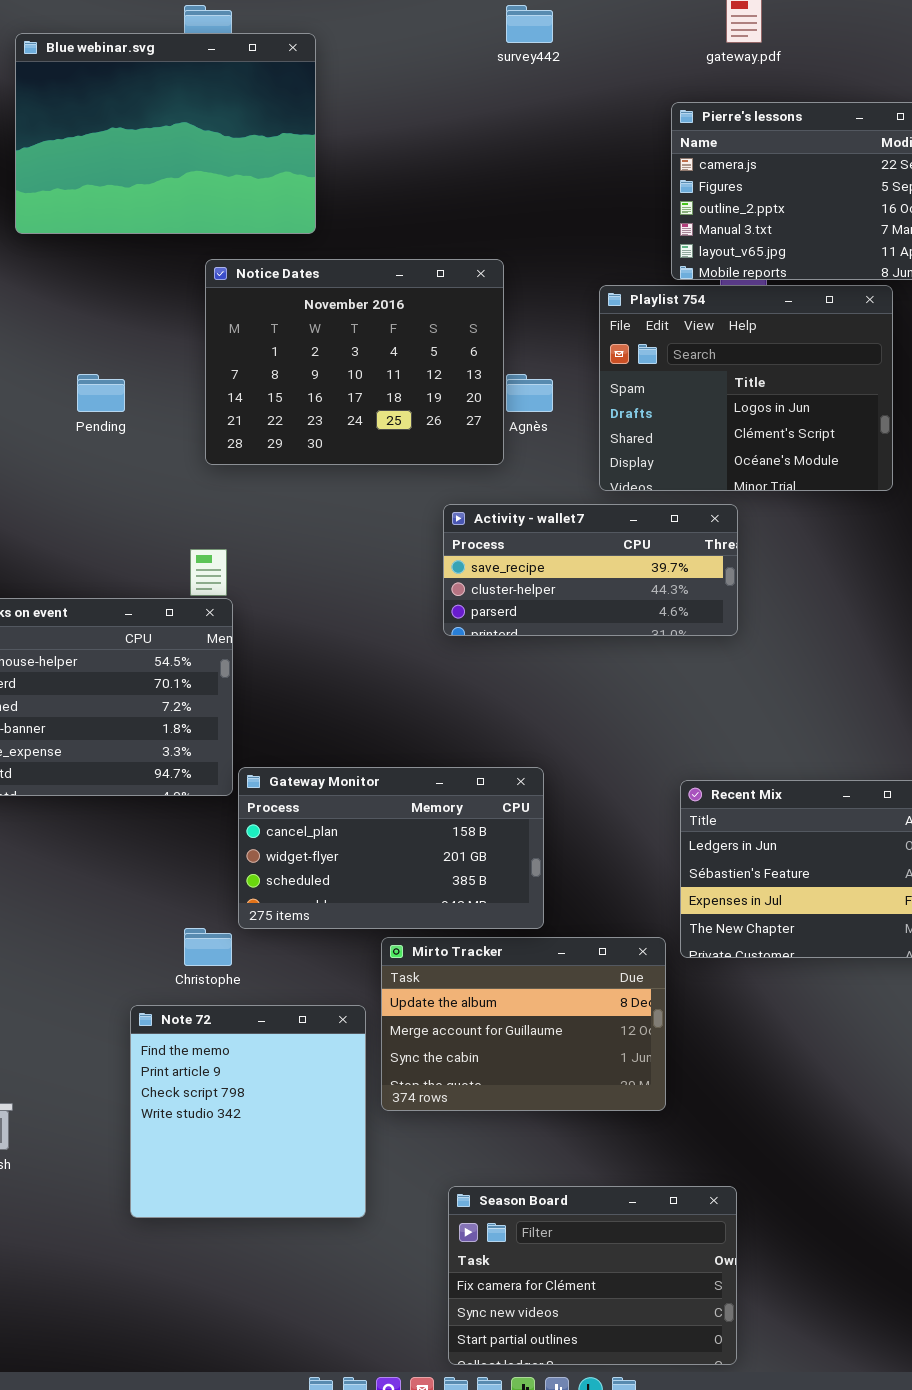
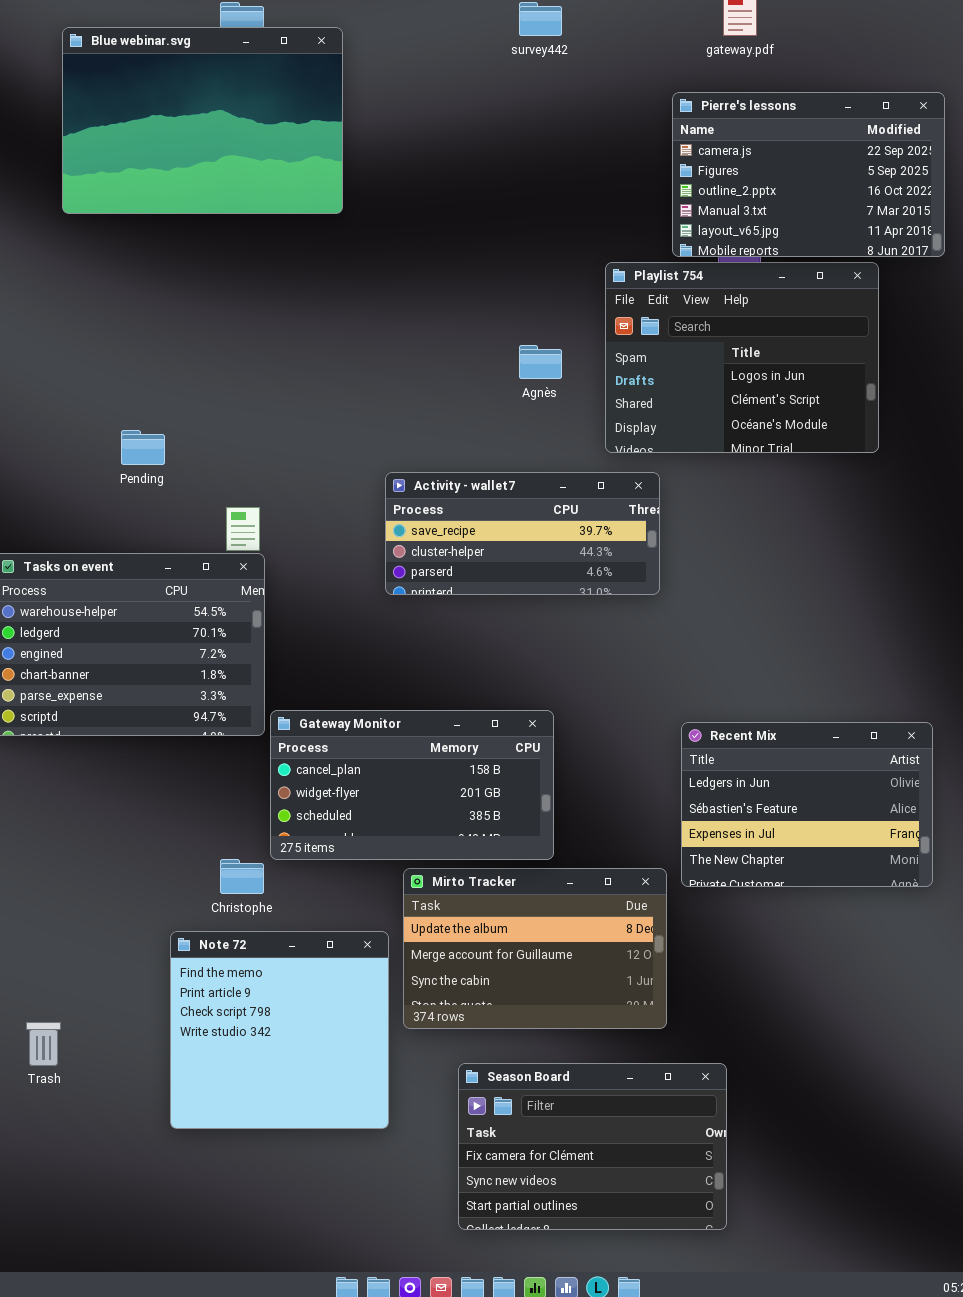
Notice Dates: [205,259,504,465] -> none, closed
Pending: [77,374,125,412] -> [121,430,165,465], moved
Activity - wallet7: [443,504,738,636] -> [385,472,660,595], moved
Season Board: [448,1186,737,1365] -> [458,1063,727,1230], moved

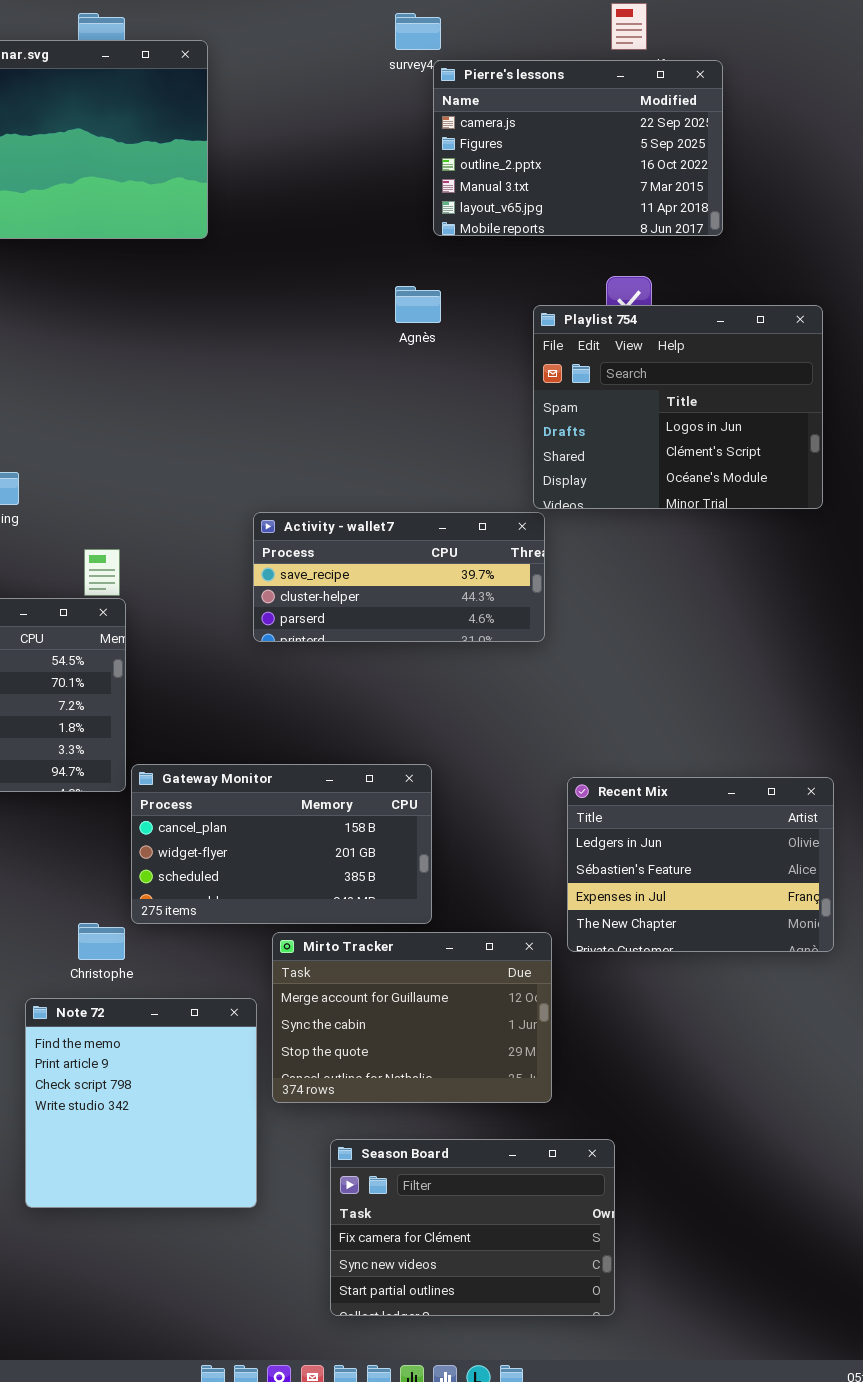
Pierre's lessons: [672,92,945,257] -> [433,60,723,236], moved
Playlist 754: [605,262,879,453] -> [533,305,823,509], moved
Agnès: [519,345,562,379] -> [395,286,441,323], moved
Mirto Tracker: [403,868,667,1029] -> [272,932,552,1103], scrolled down 1 row

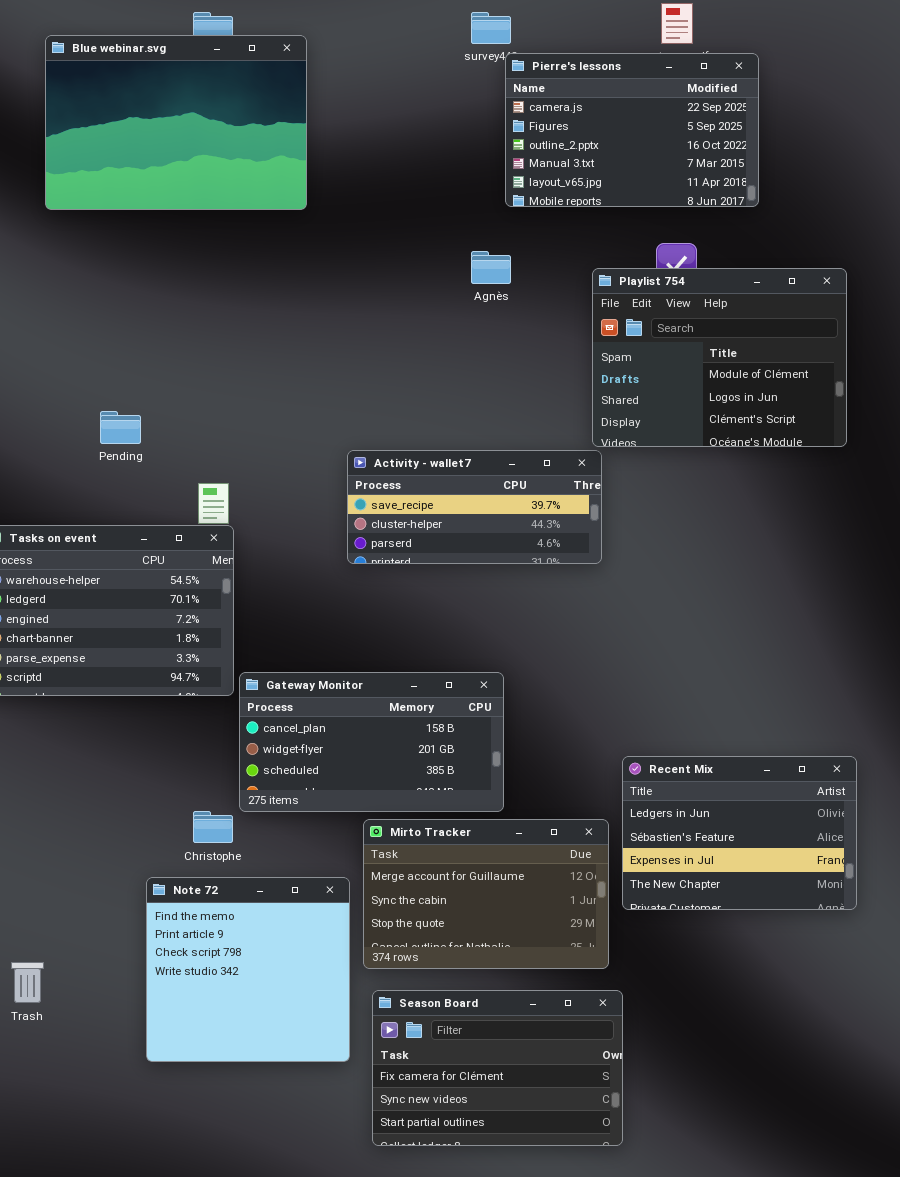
Playlist 754: [533,305,823,509] -> [592,268,847,447], scrolled up 1 row
Recent Mix: [567,777,834,952] -> [622,756,857,910], moved
Season Board: [330,1139,615,1316] -> [372,990,623,1146], moved

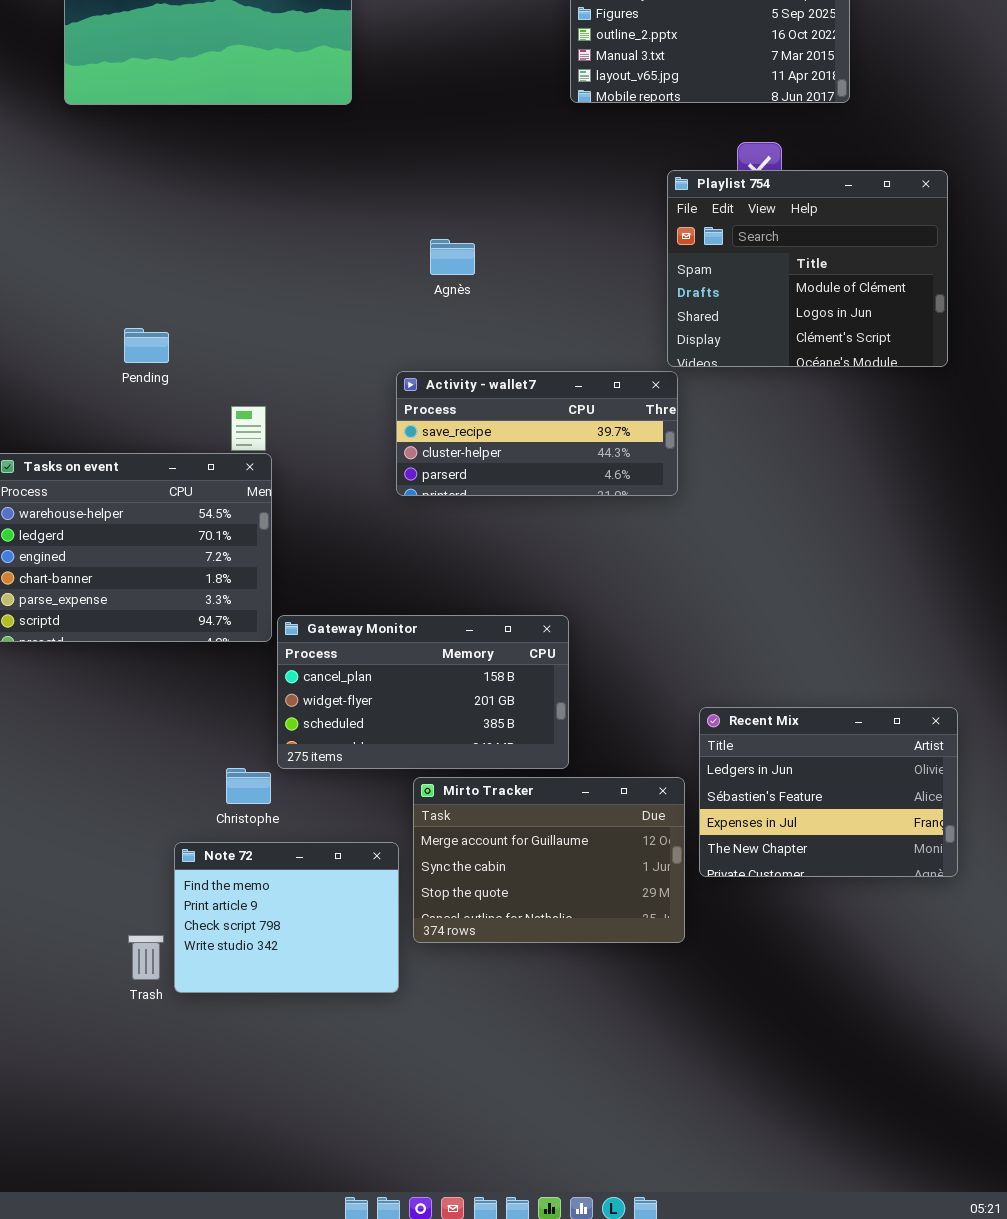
Agnès: [471,251,511,284] -> [430,239,475,275], moved
Note 72: [146,877,350,1062] -> [174,842,399,993], resized
Trash: [11,962,44,1003] -> [128,935,164,980], moved
Season Board: [372,990,623,1146] -> none, closed

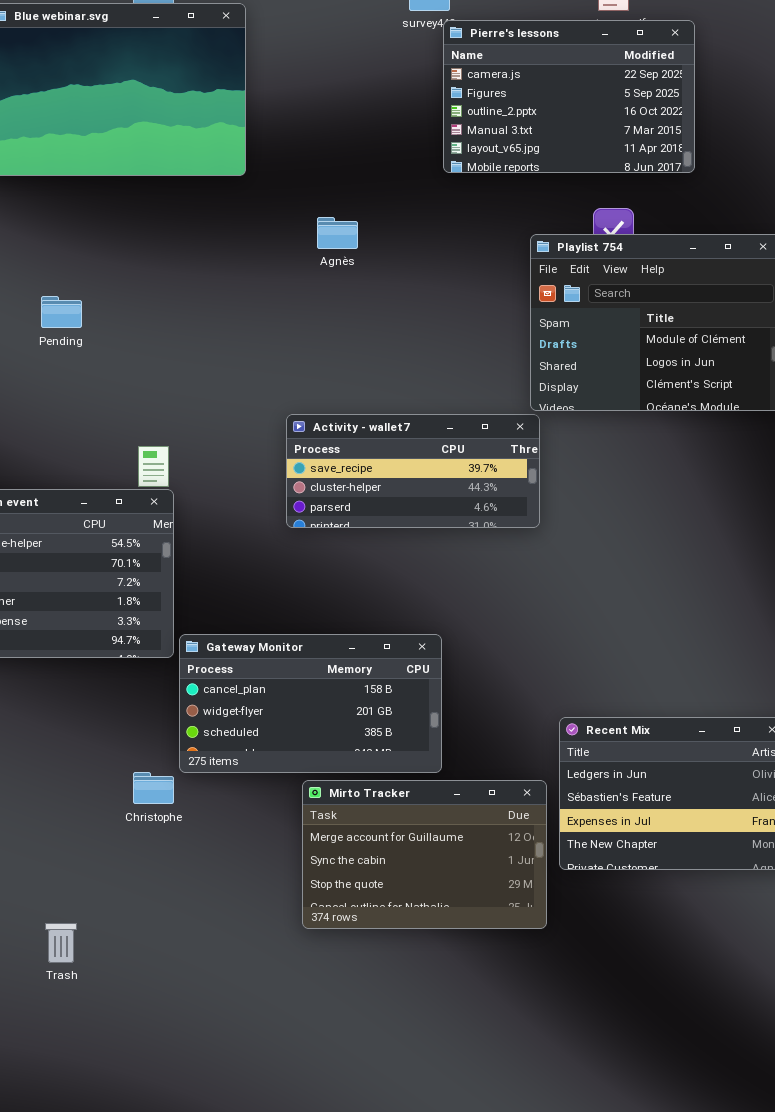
Agnès: [430,239,475,275] -> [317,217,358,249], moved
Pending: [124,328,169,363] -> [41,296,82,328], moved
Note 72: [174,842,399,993] -> none, closed

